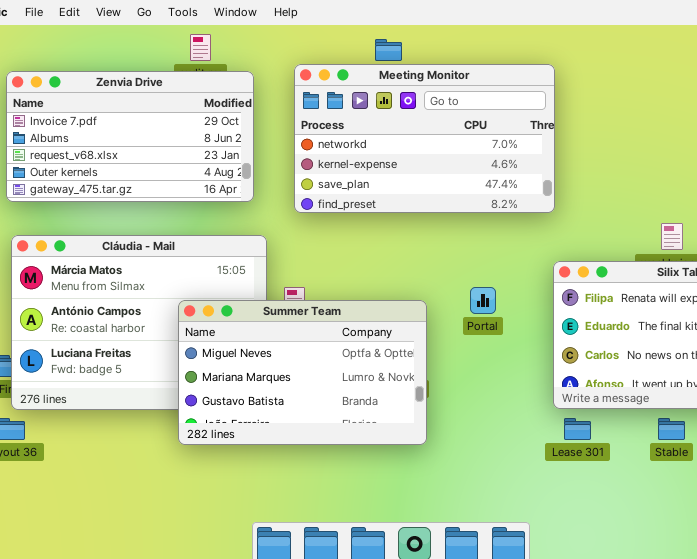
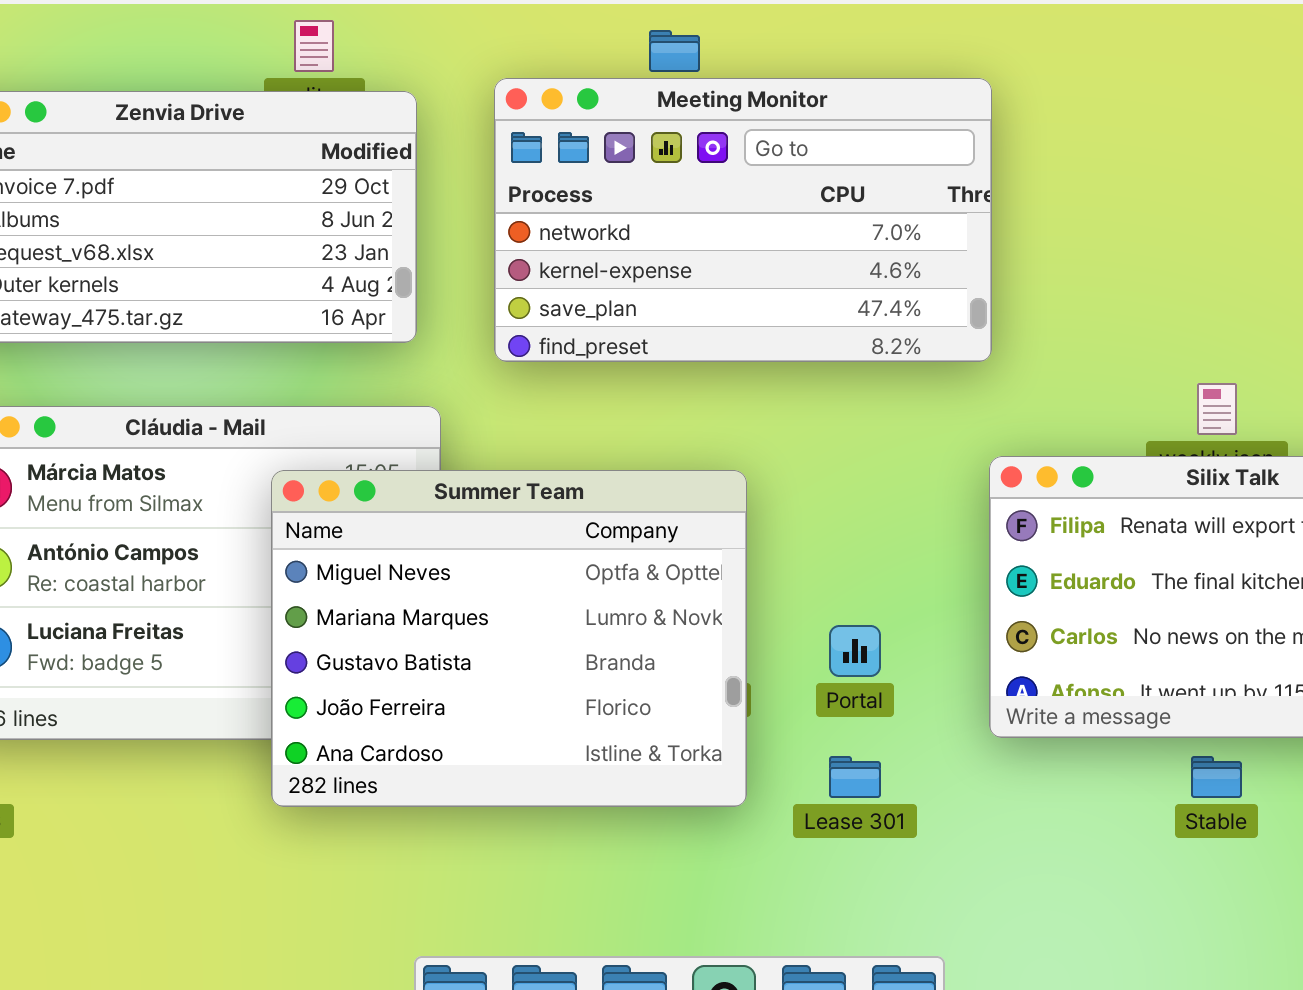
Portal: [470,287,496,314] -> [829,625,881,677], moved
Summer Team: [178,300,427,445] -> [271,470,747,807], resized
Lease 301: [564,418,591,440] -> [829,756,881,798], moved

